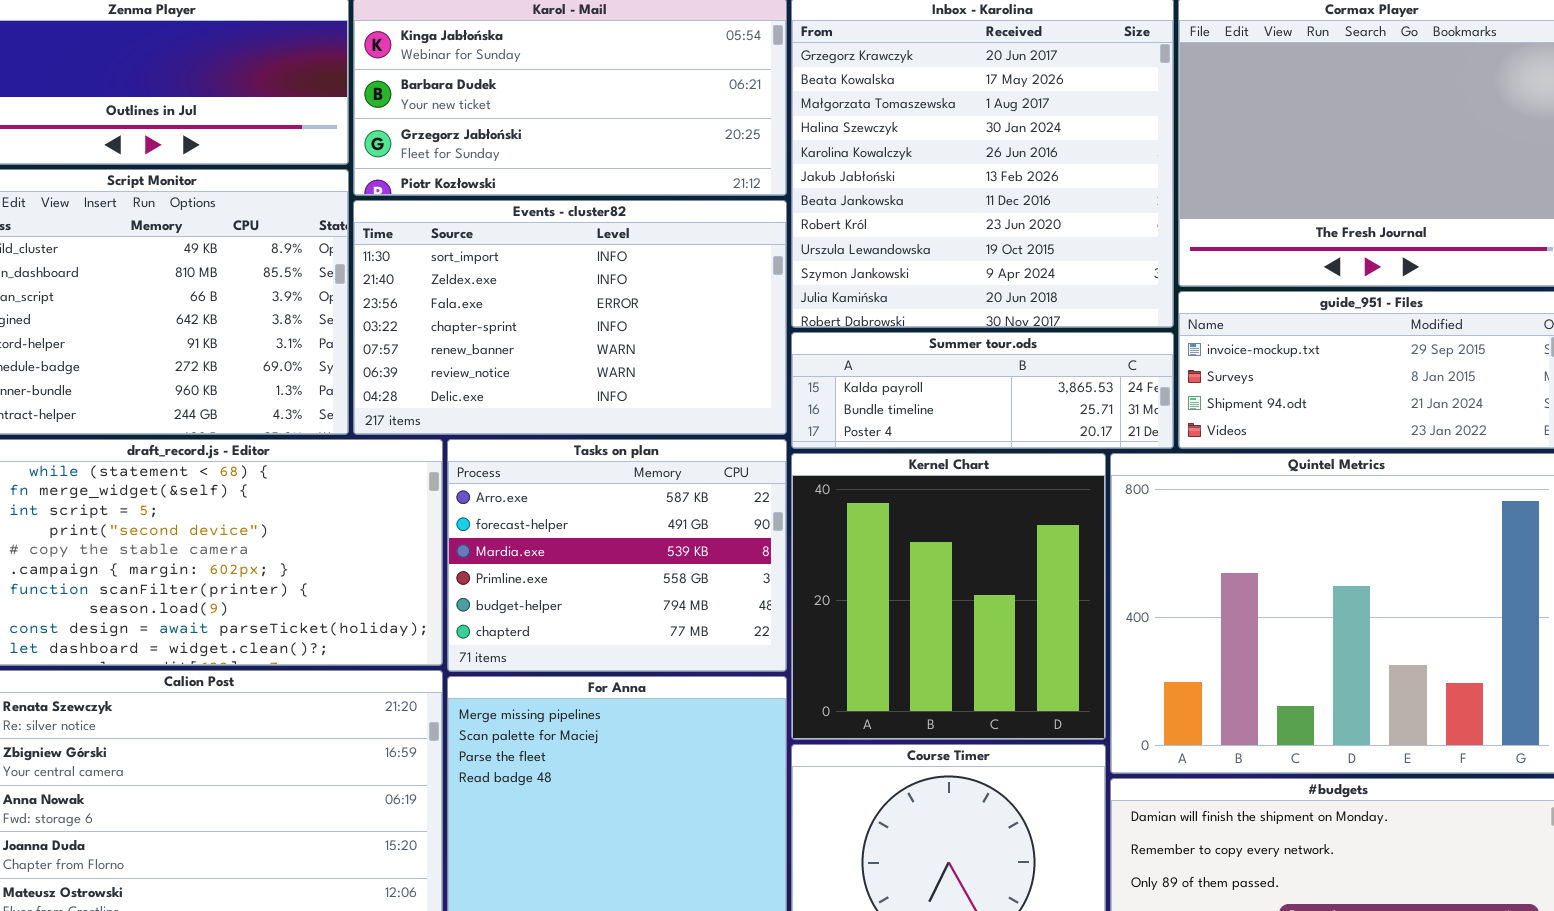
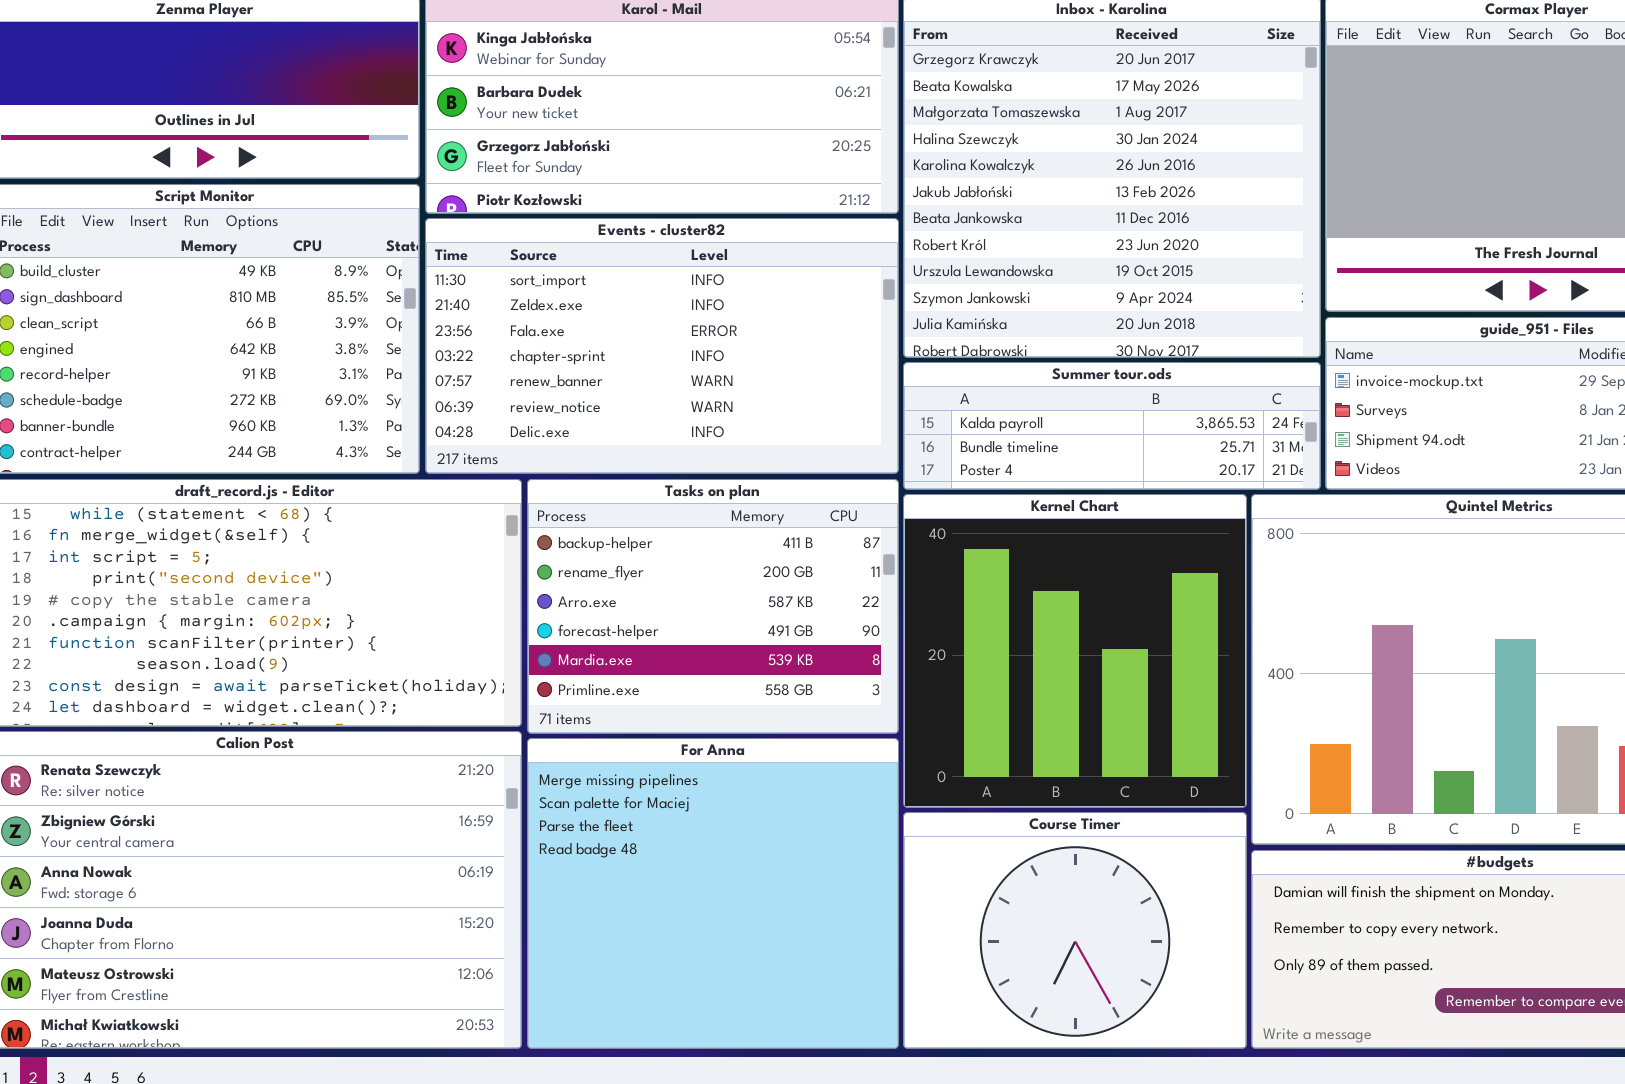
Tasks on plan: [447,439,787,672] -> [527,479,899,734], scrolled up 2 rows

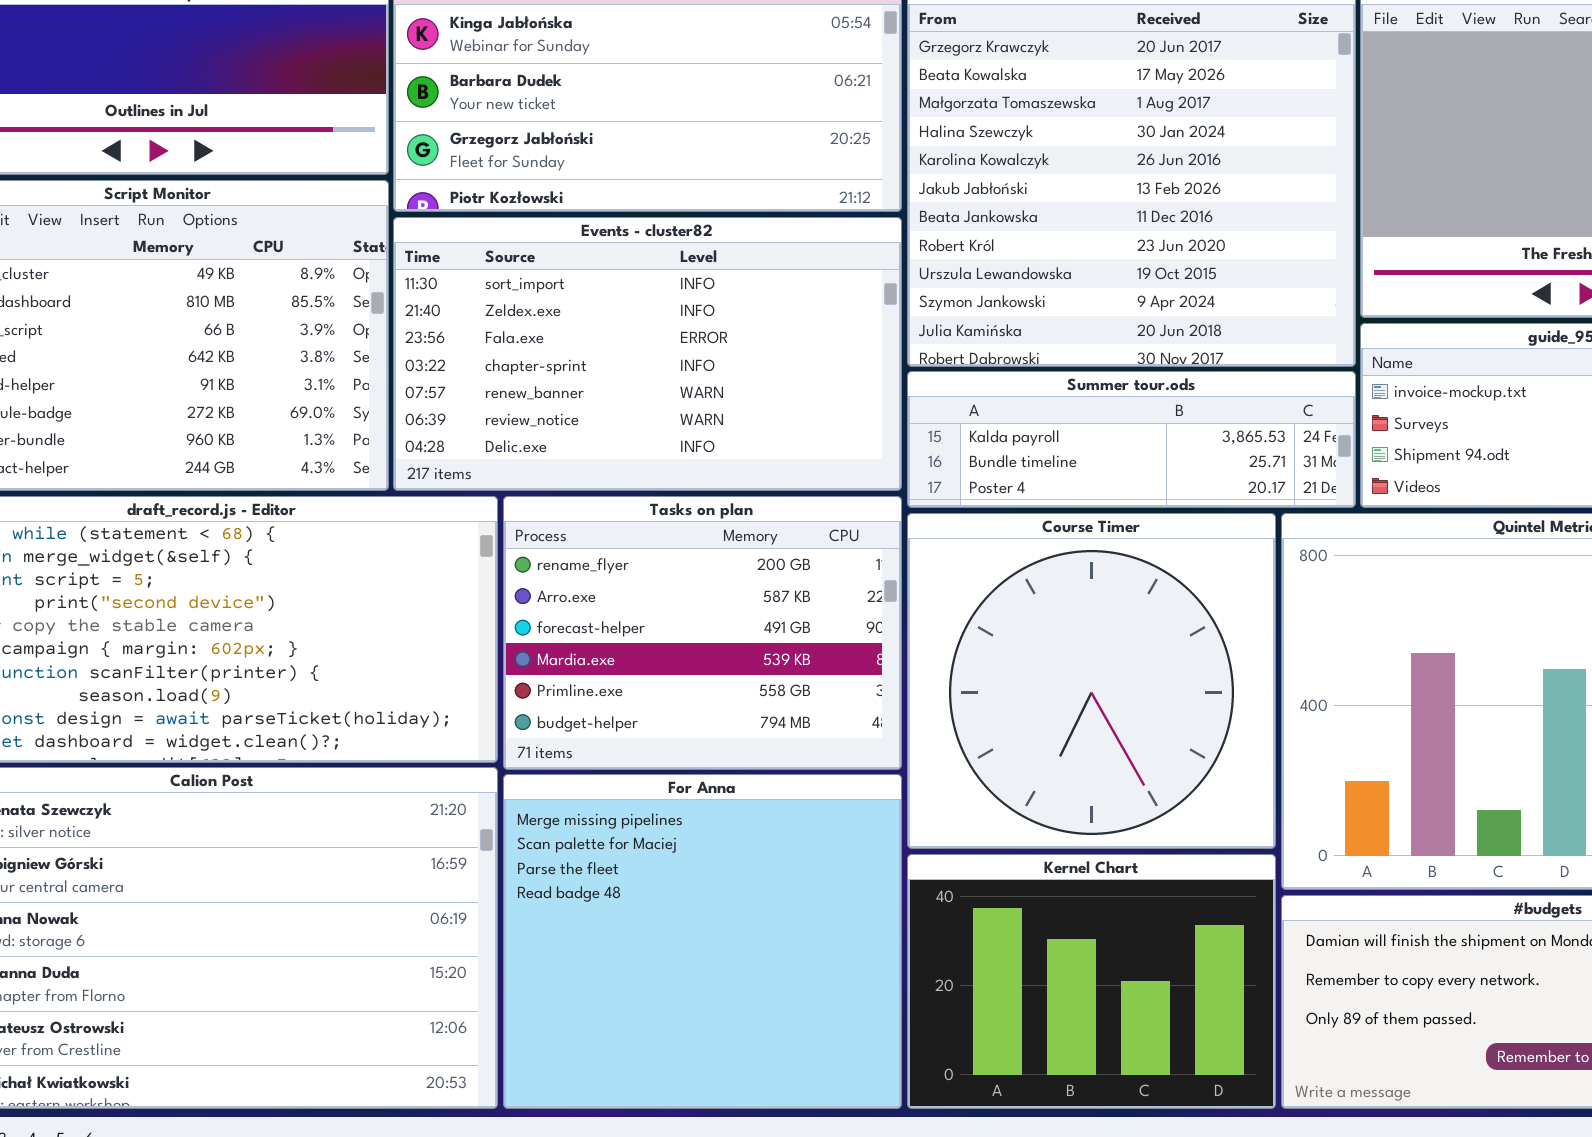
Tasks on plan: [527,479,899,734] -> [503,496,902,770], scrolled down 1 row
Kernel Chart: [903,494,1247,808] -> [907,854,1276,1109], moved, resized
Course Timer: [903,812,1247,1049] -> [907,513,1276,849], moved, resized

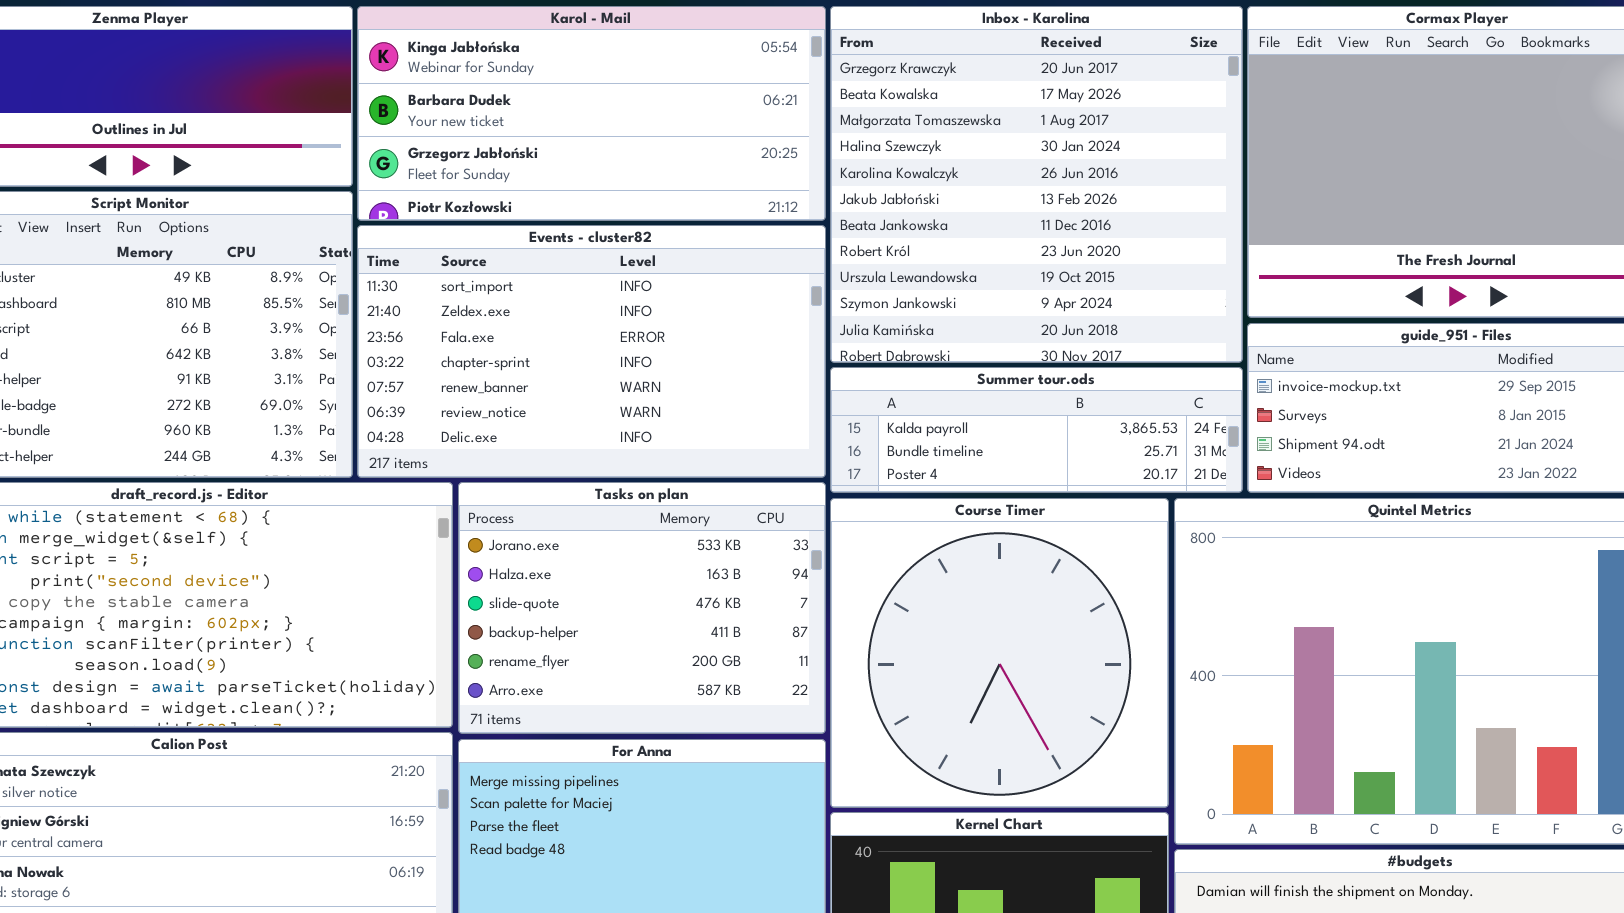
Tasks on plan: [503,496,902,770] -> [458,482,826,734], scrolled up 4 rows

